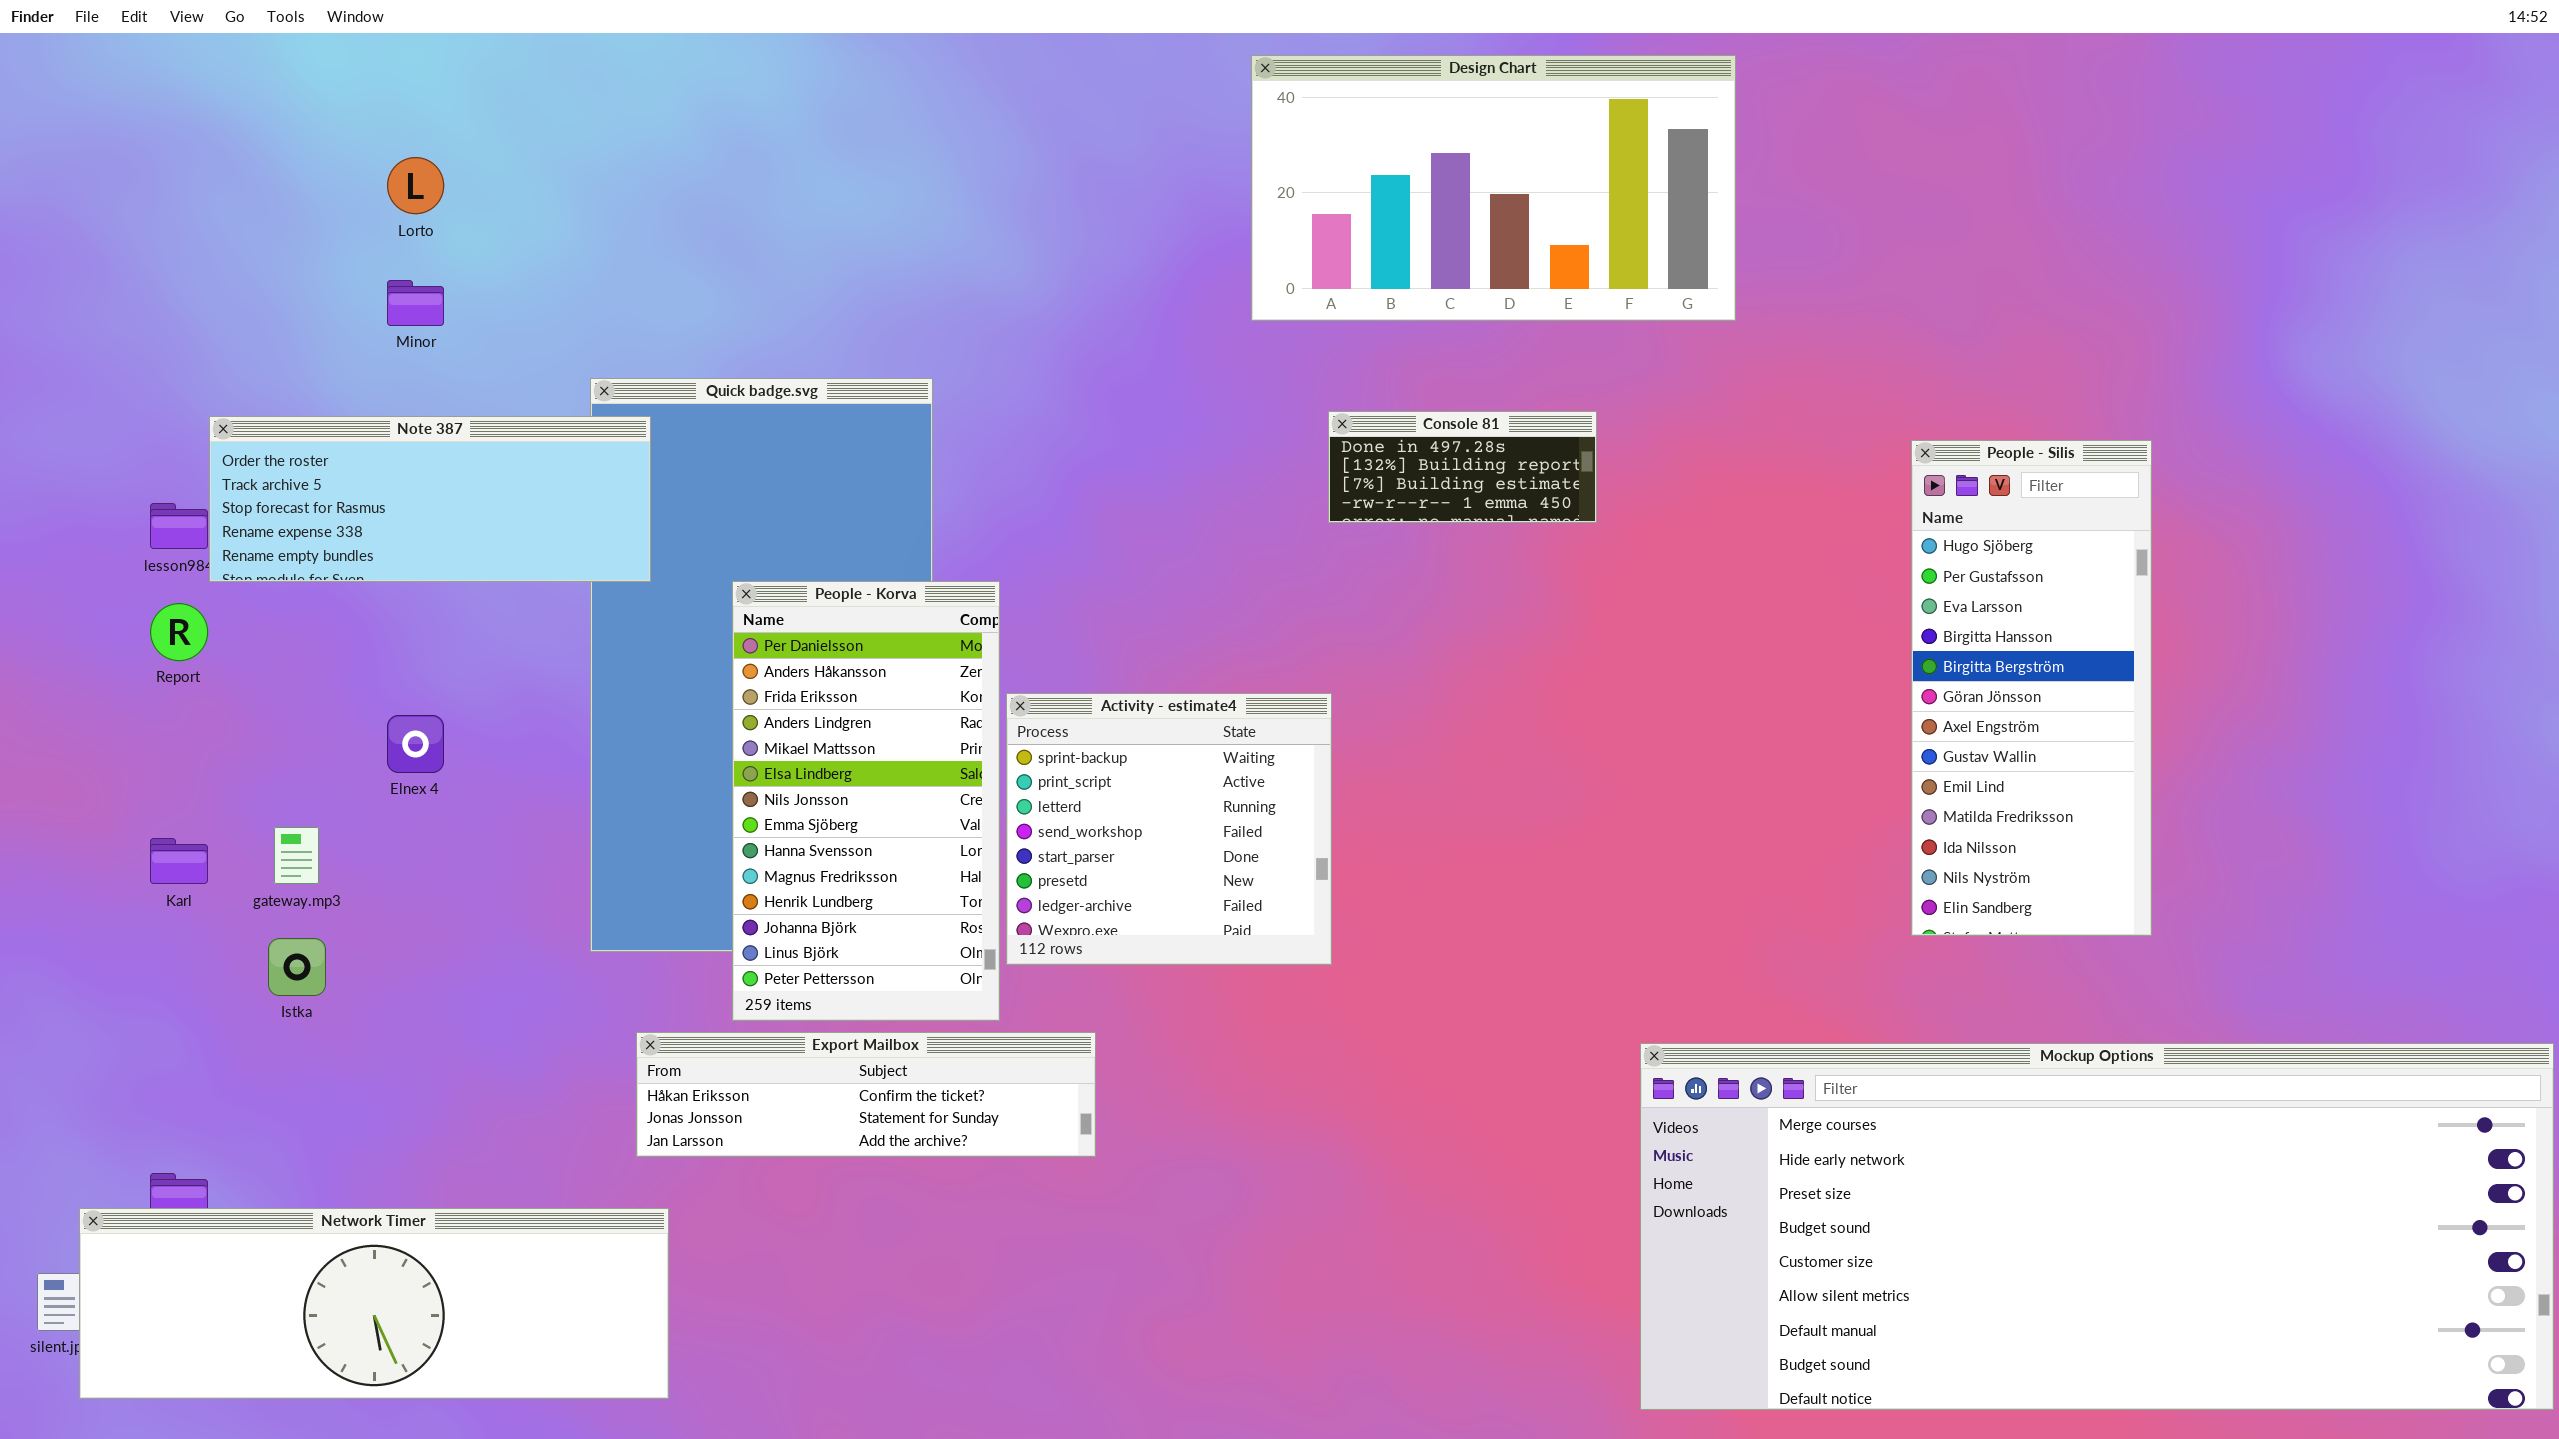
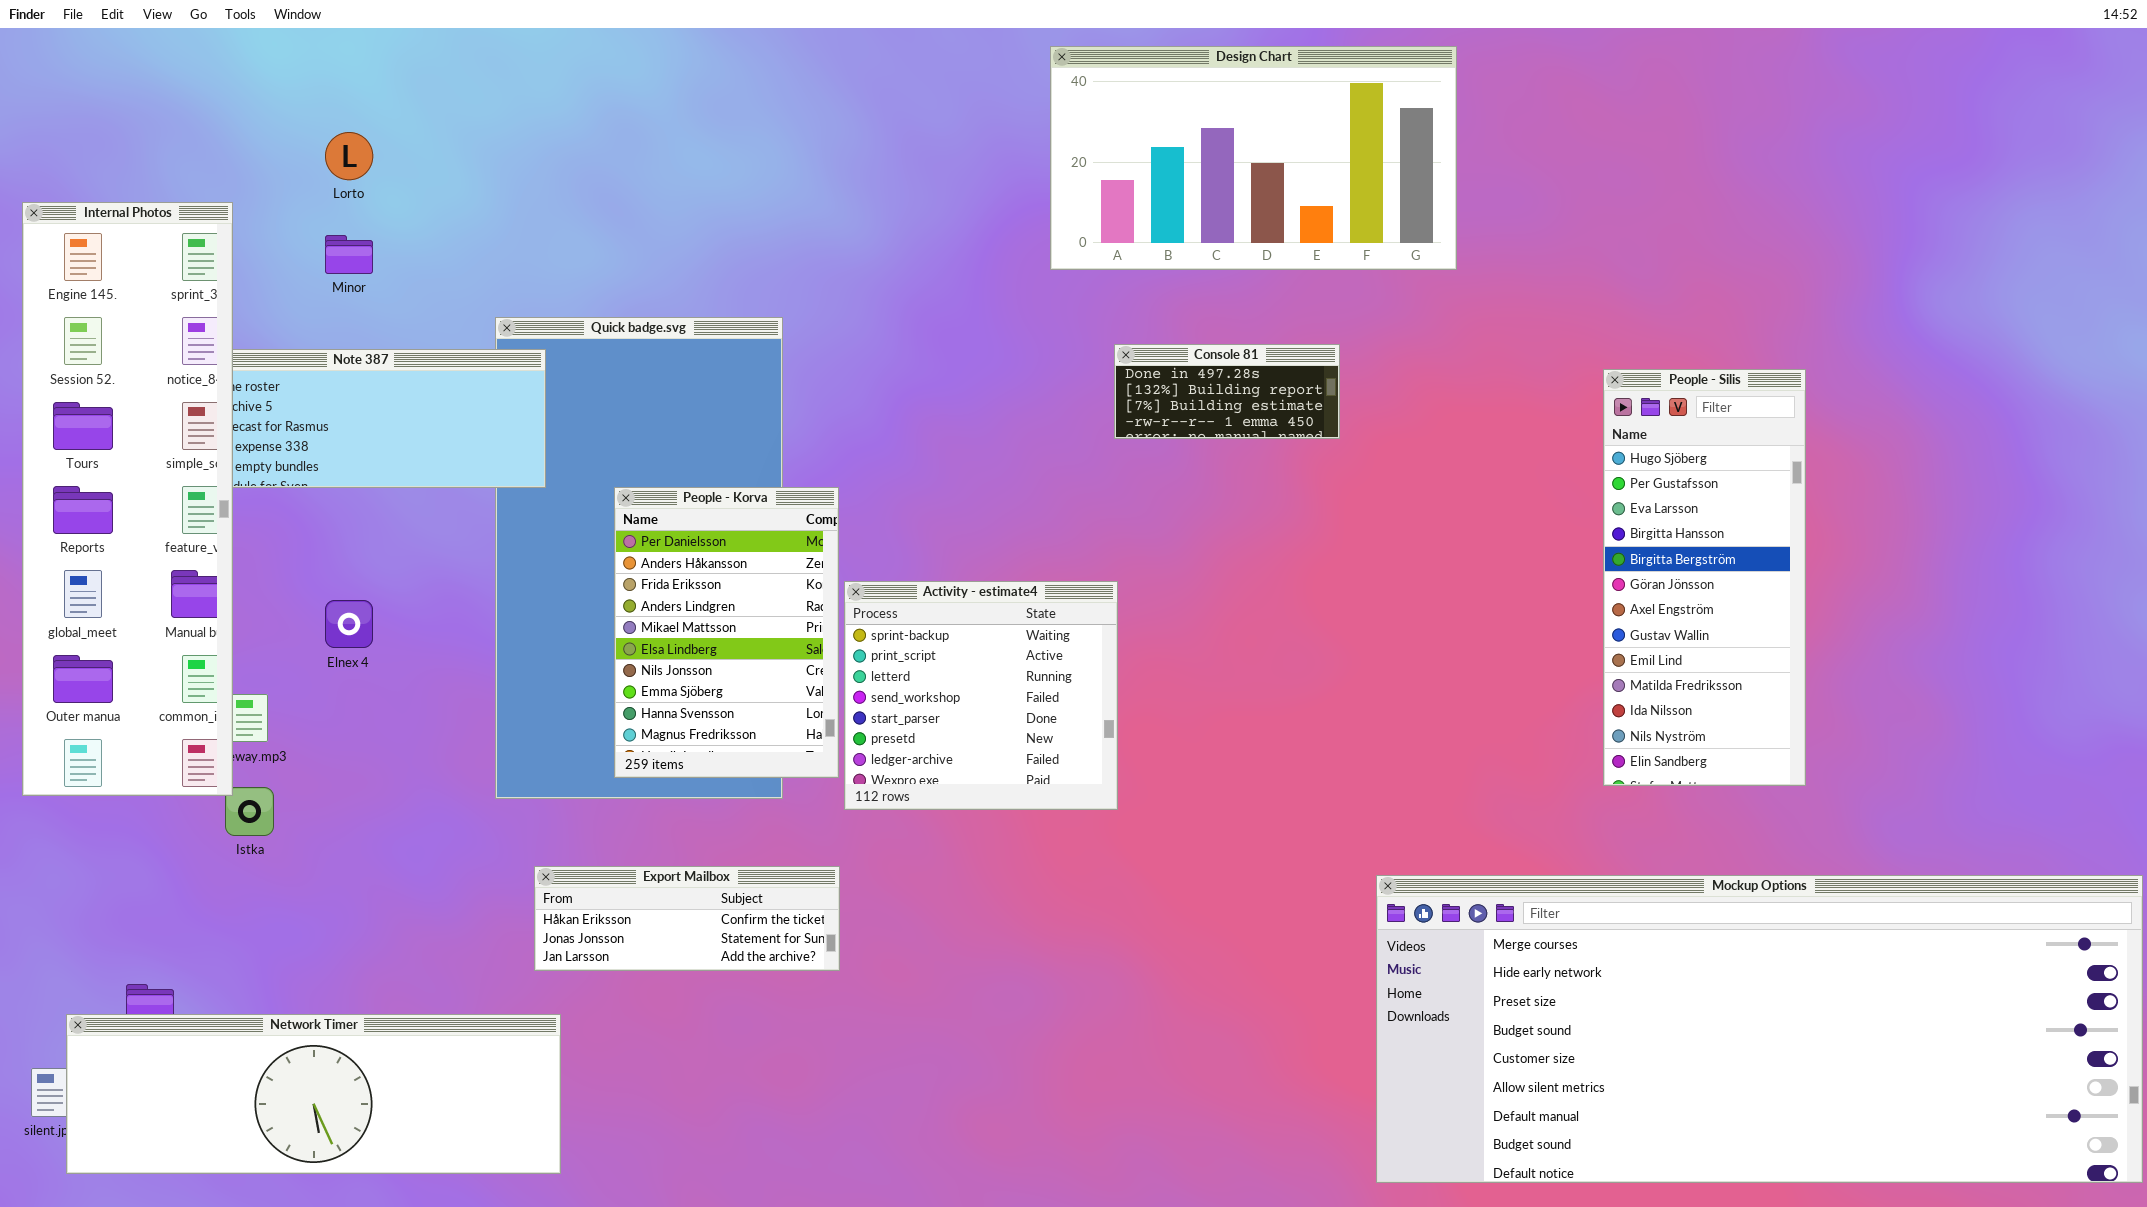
Internal Photos: none -> [22,202,233,796], opened
People - Korva: [732,581,1000,1021] -> [614,487,839,778], resized
Export Mailbox: [636,1032,1096,1157] -> [534,866,840,971], resized

